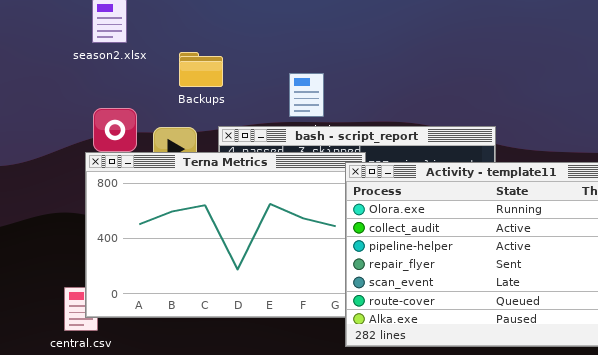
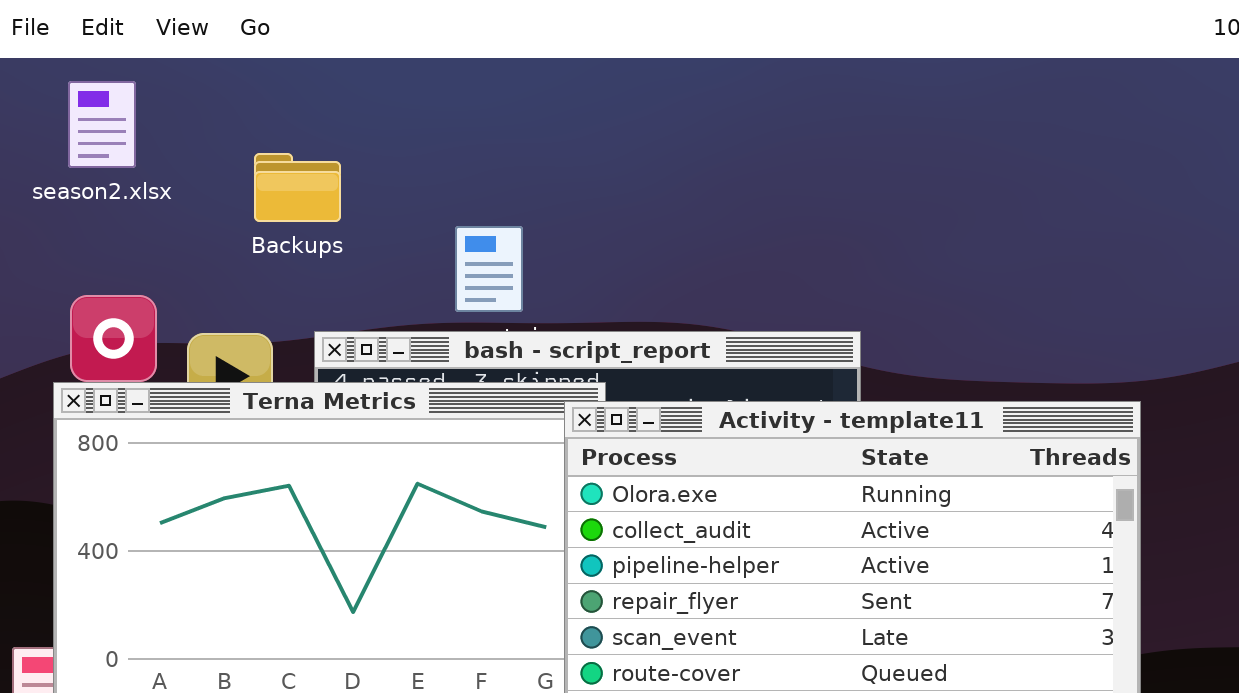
Backups: [179,52,223,87] -> [254,153,341,222], moved

